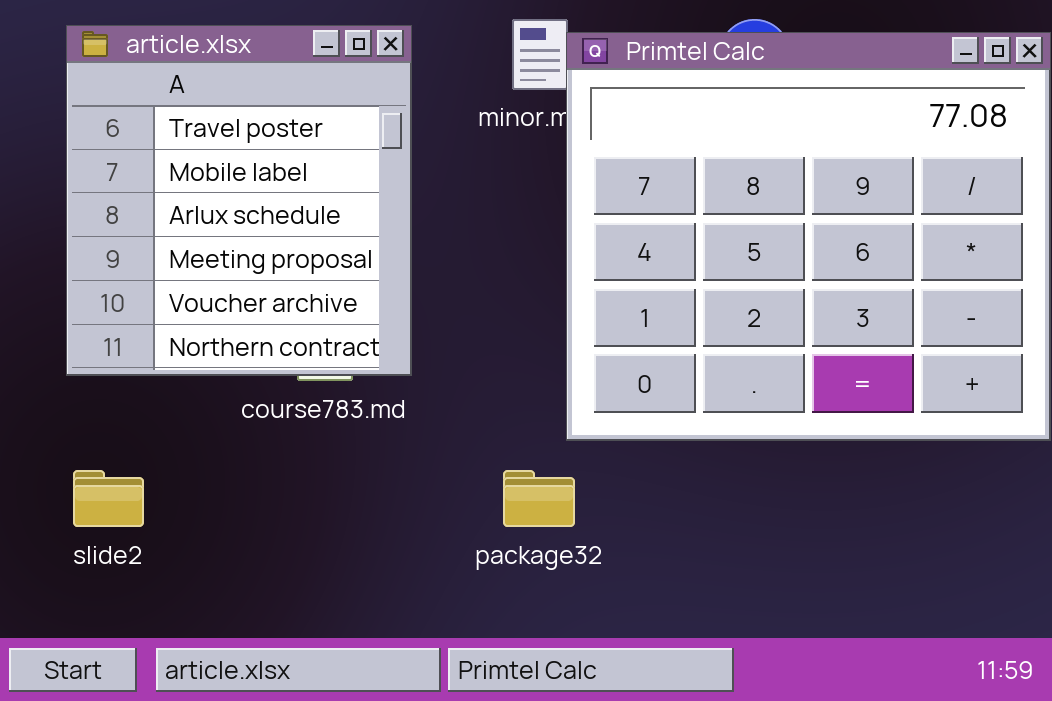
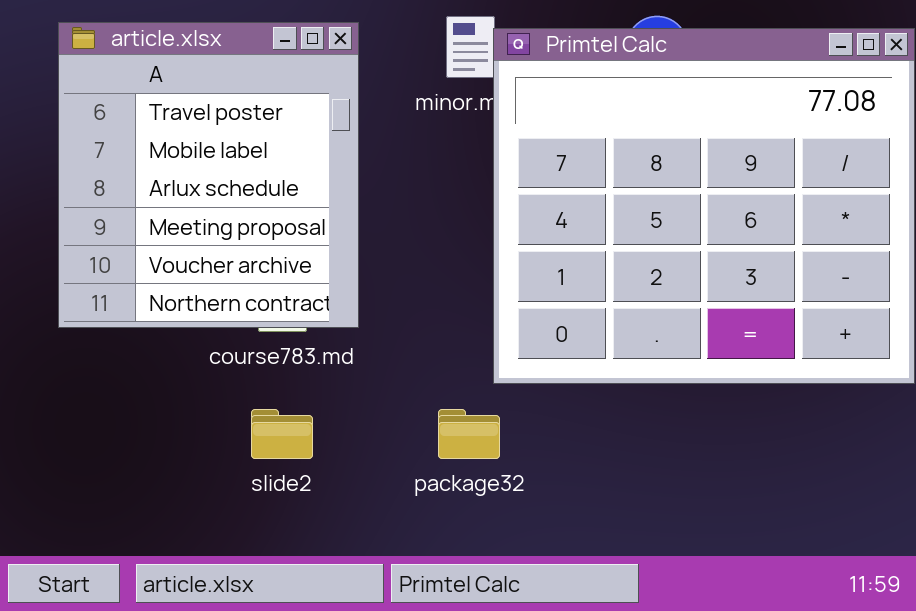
slide2: [73,470,144,527] -> [251,409,313,459], moved

